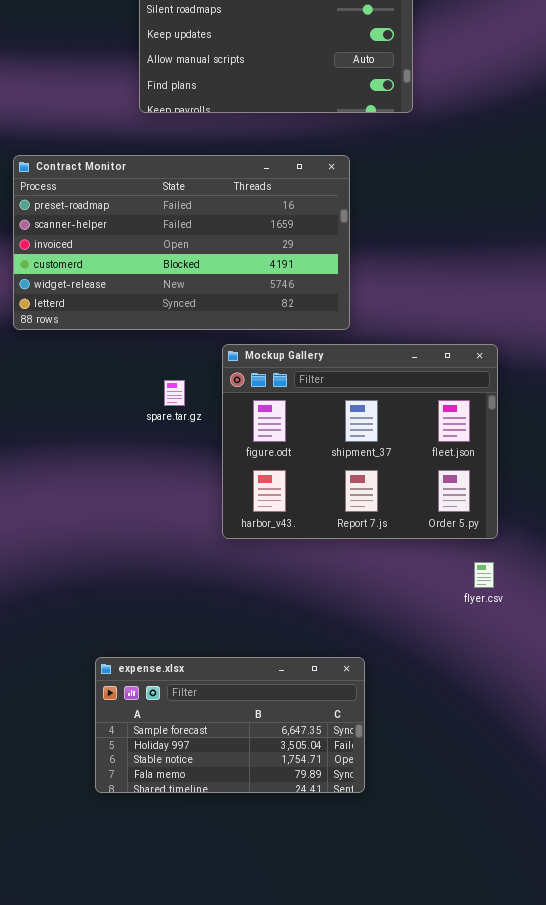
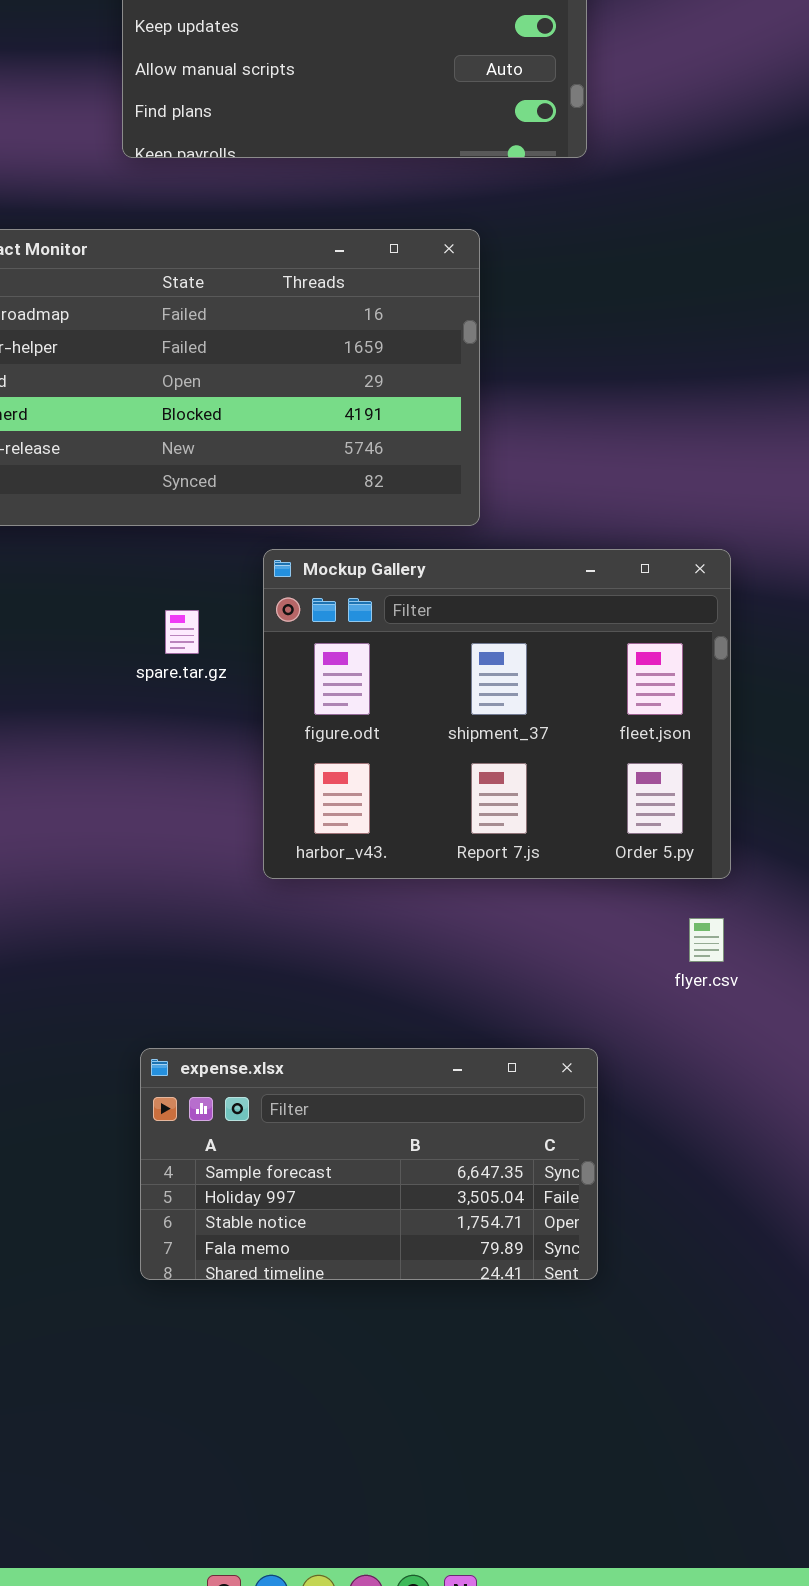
expense.xlsx: [95,657,365,793] -> [140,1048,598,1280], moved

